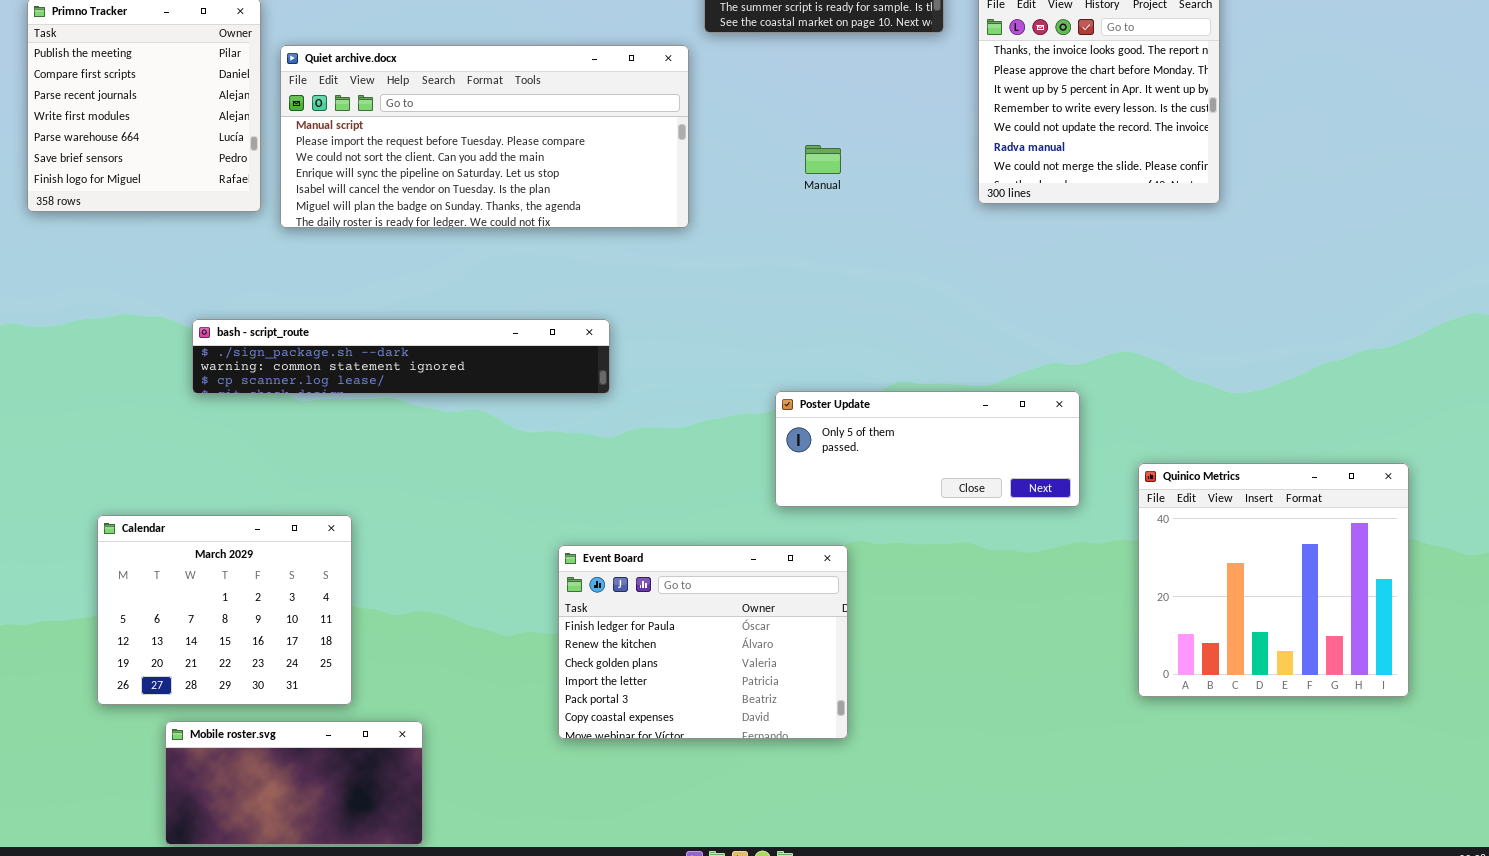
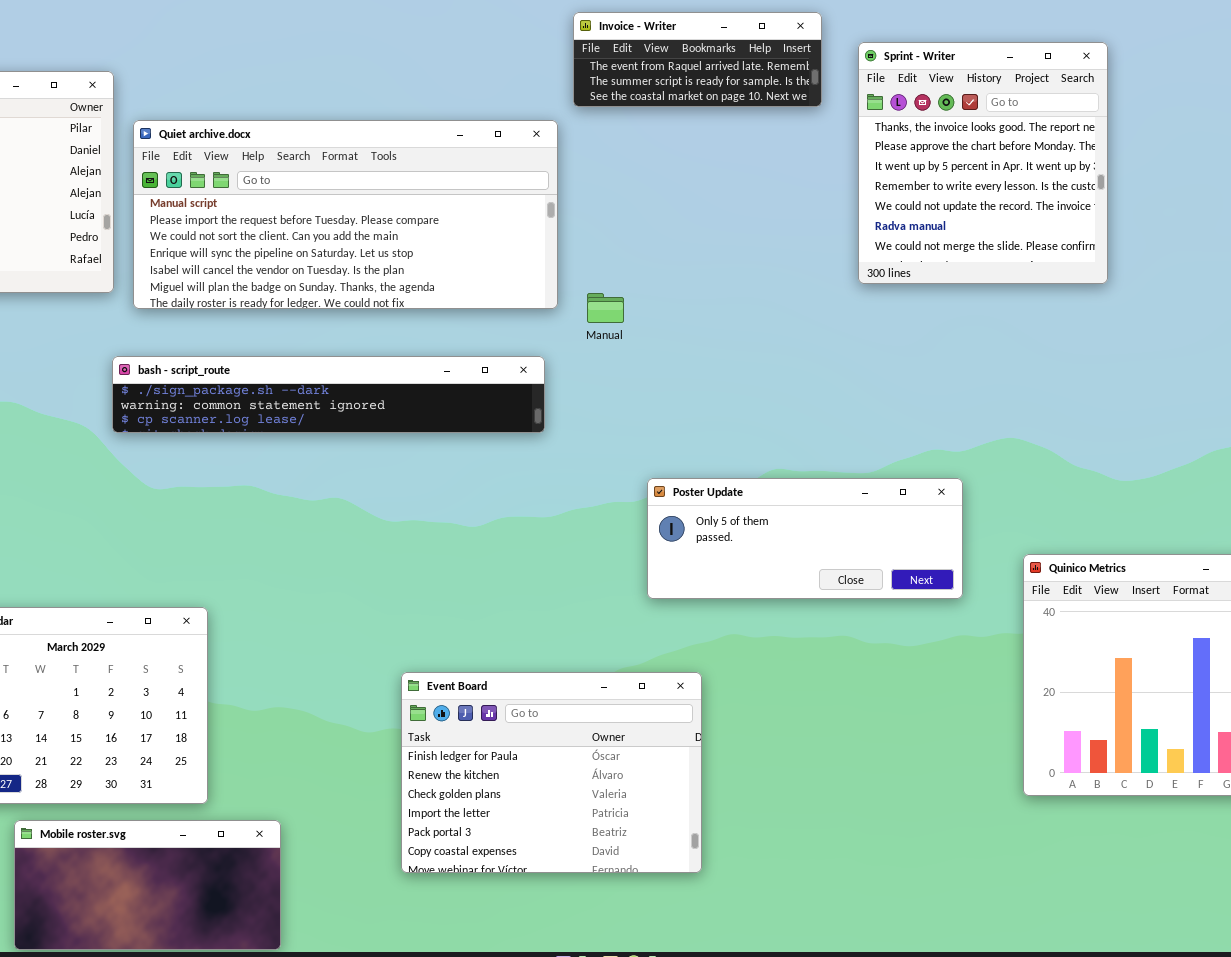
Manual: [805,145,841,174] -> [587,293,624,323], moved
bash - script_route: [192,319,610,394] -> [112,356,545,433], moved
Event Board: [558,545,848,739] -> [401,672,702,873], moved

